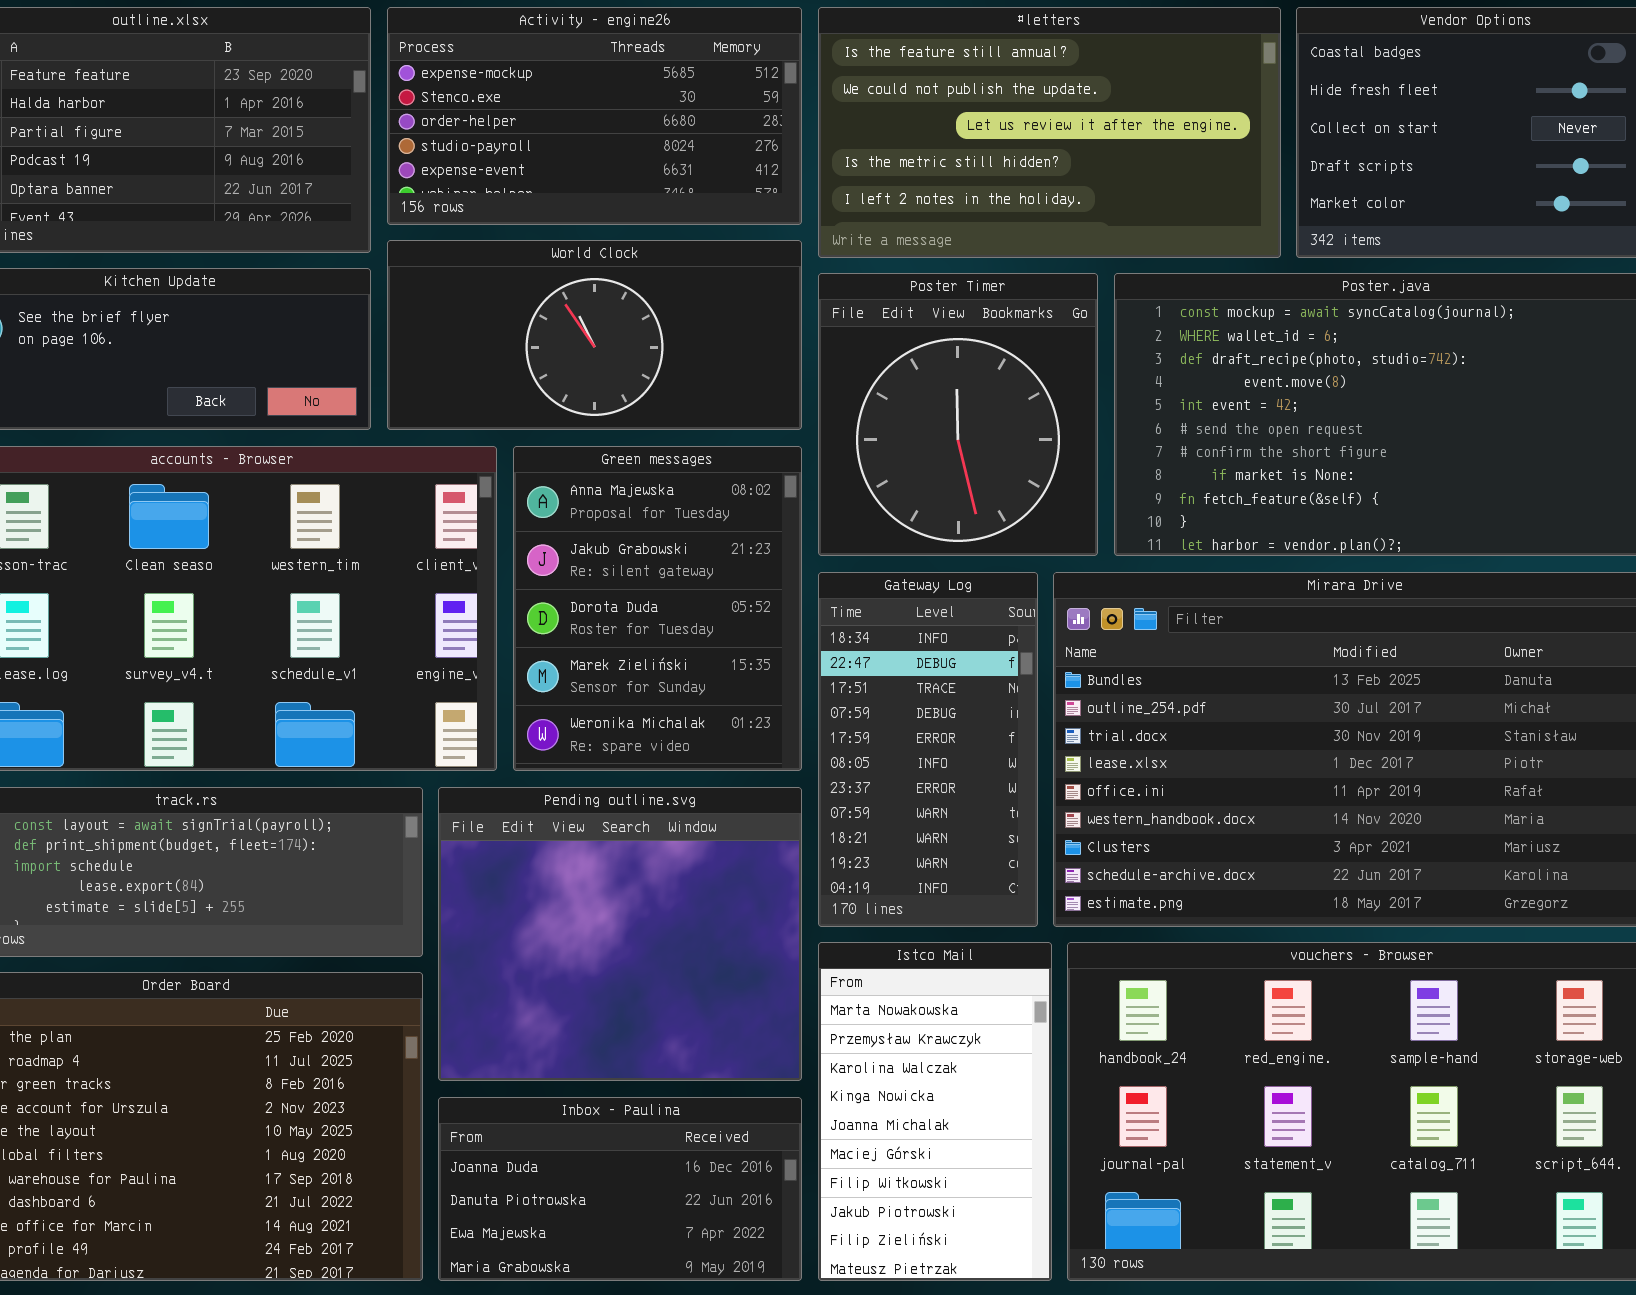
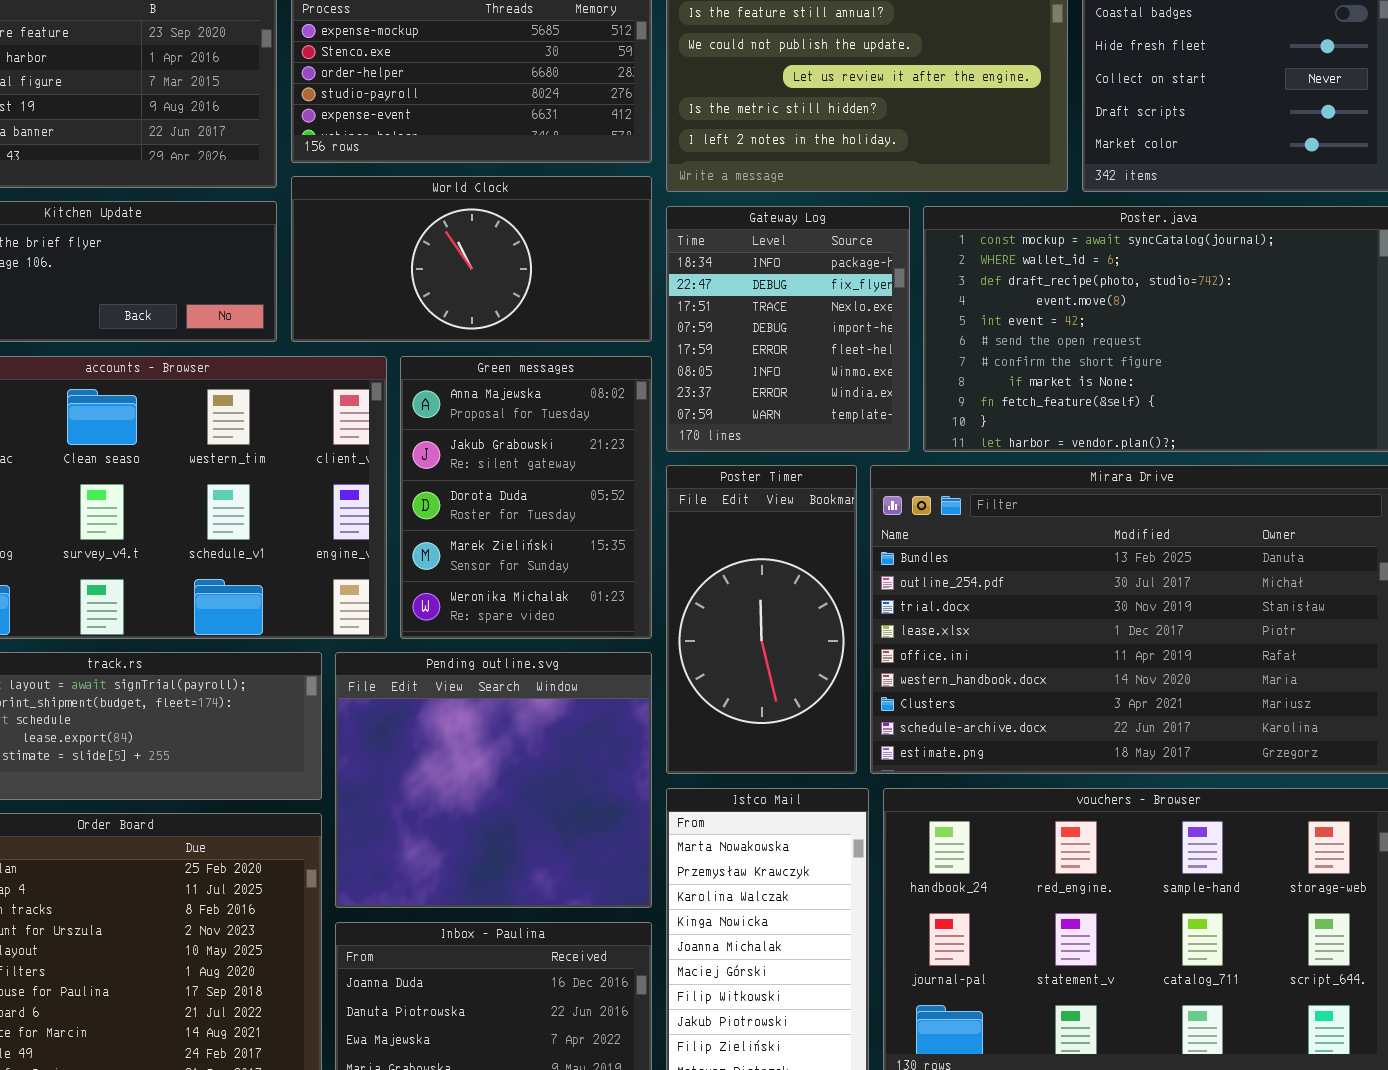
Poster Timer: [818,273,1098,556] -> [666,465,857,774], moved, resized
Gateway Log: [818,572,1038,927] -> [666,206,910,452], moved, resized

